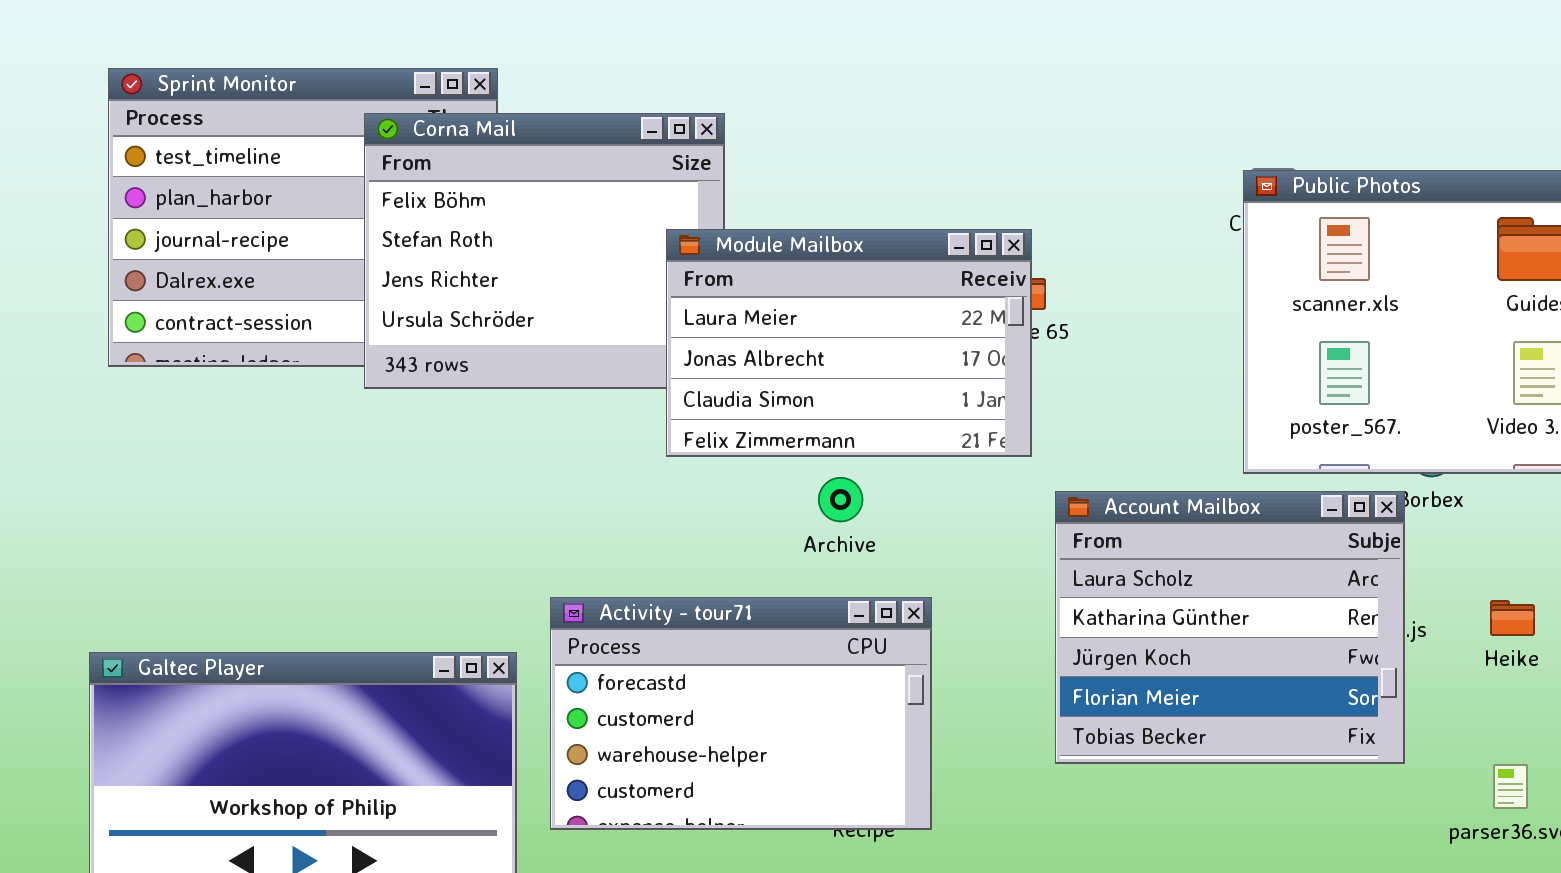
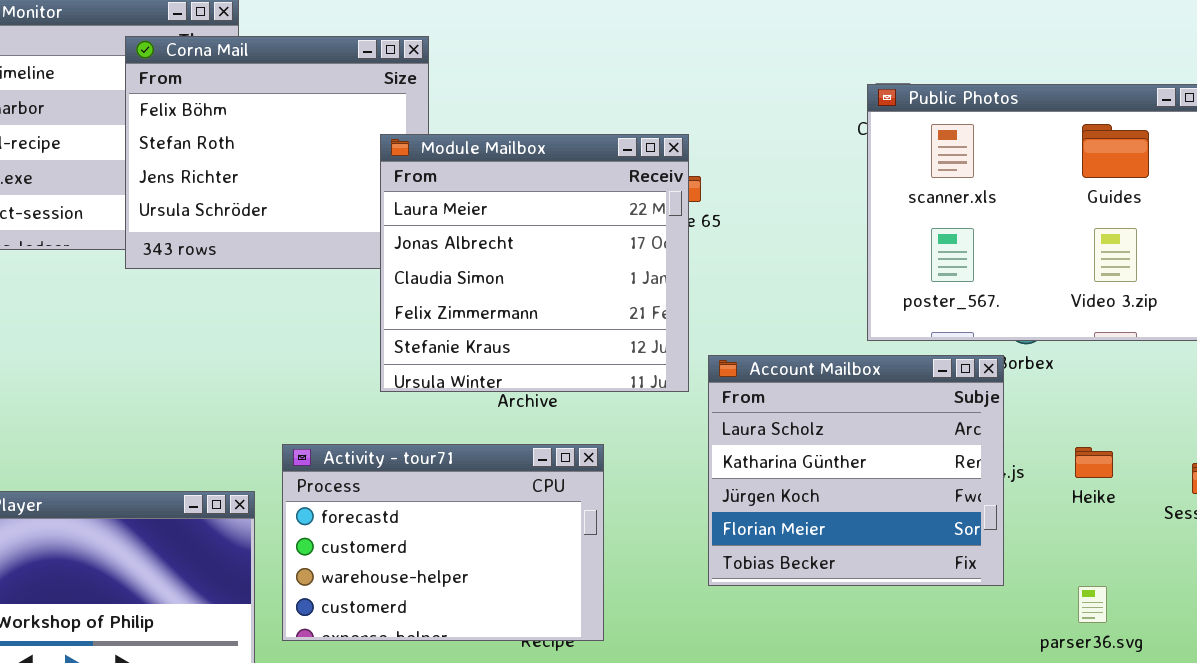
Module Mailbox: [666,229,1032,457] -> [380,134,689,392], resized

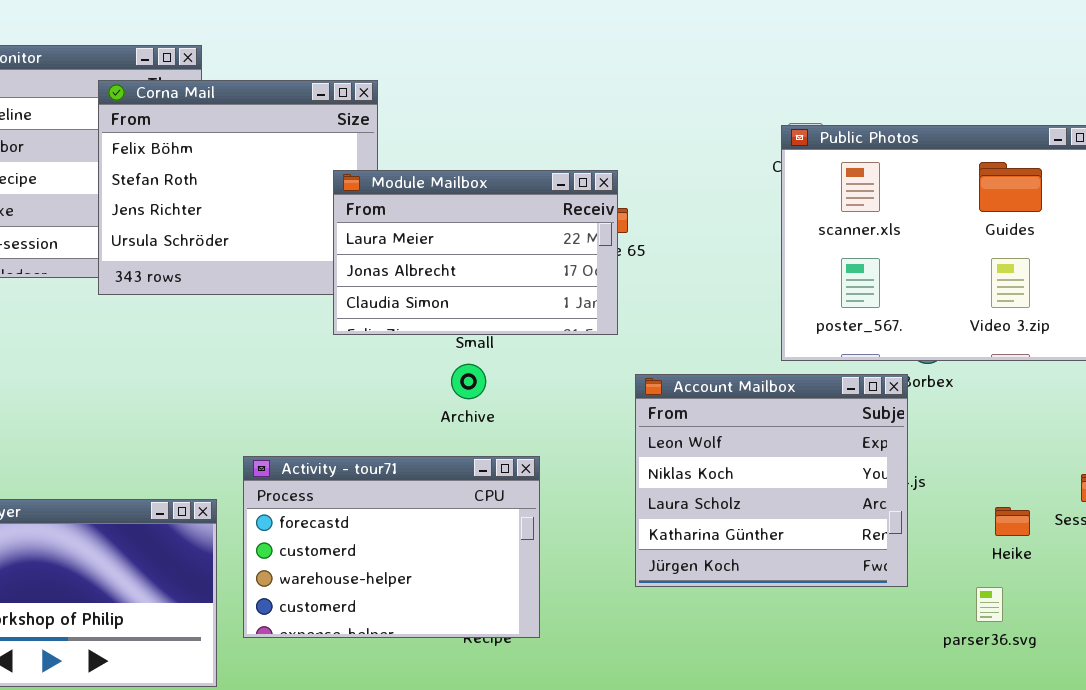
Module Mailbox: [380,134,689,392] -> [333,170,618,335], resized
Account Mailbox: [708,355,1004,586] -> [635,374,908,587], scrolled up 2 rows
Heike: [1075,447,1113,478] -> [995,507,1030,536], moved

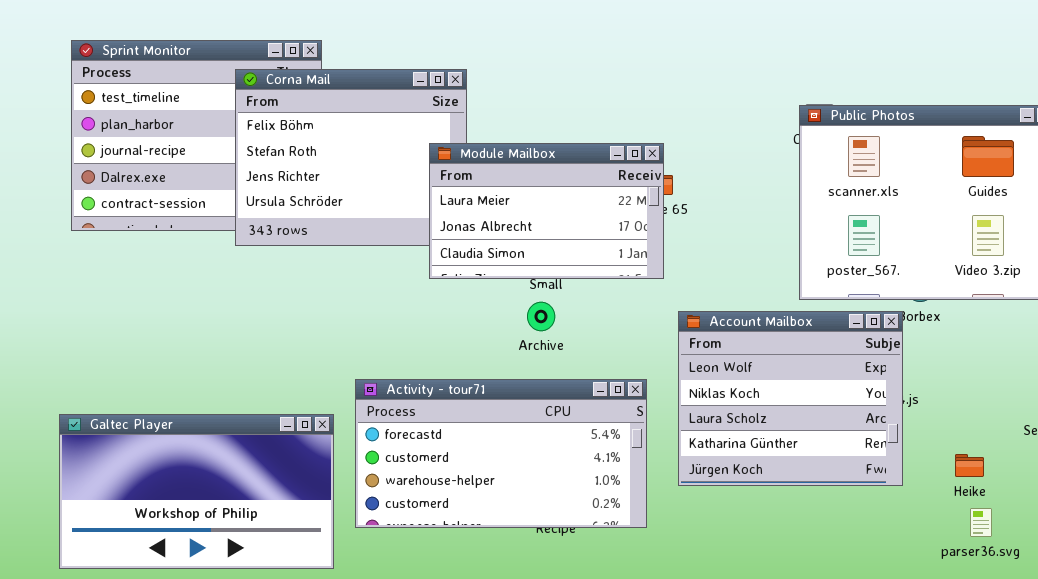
Activity - tour71: [243,456,540,638] -> [355,379,647,528], resized
Heike: [995,507,1030,536] -> [955,454,984,477], moved
parser36.svg: [976,587,1003,622] -> [970,508,992,537], moved

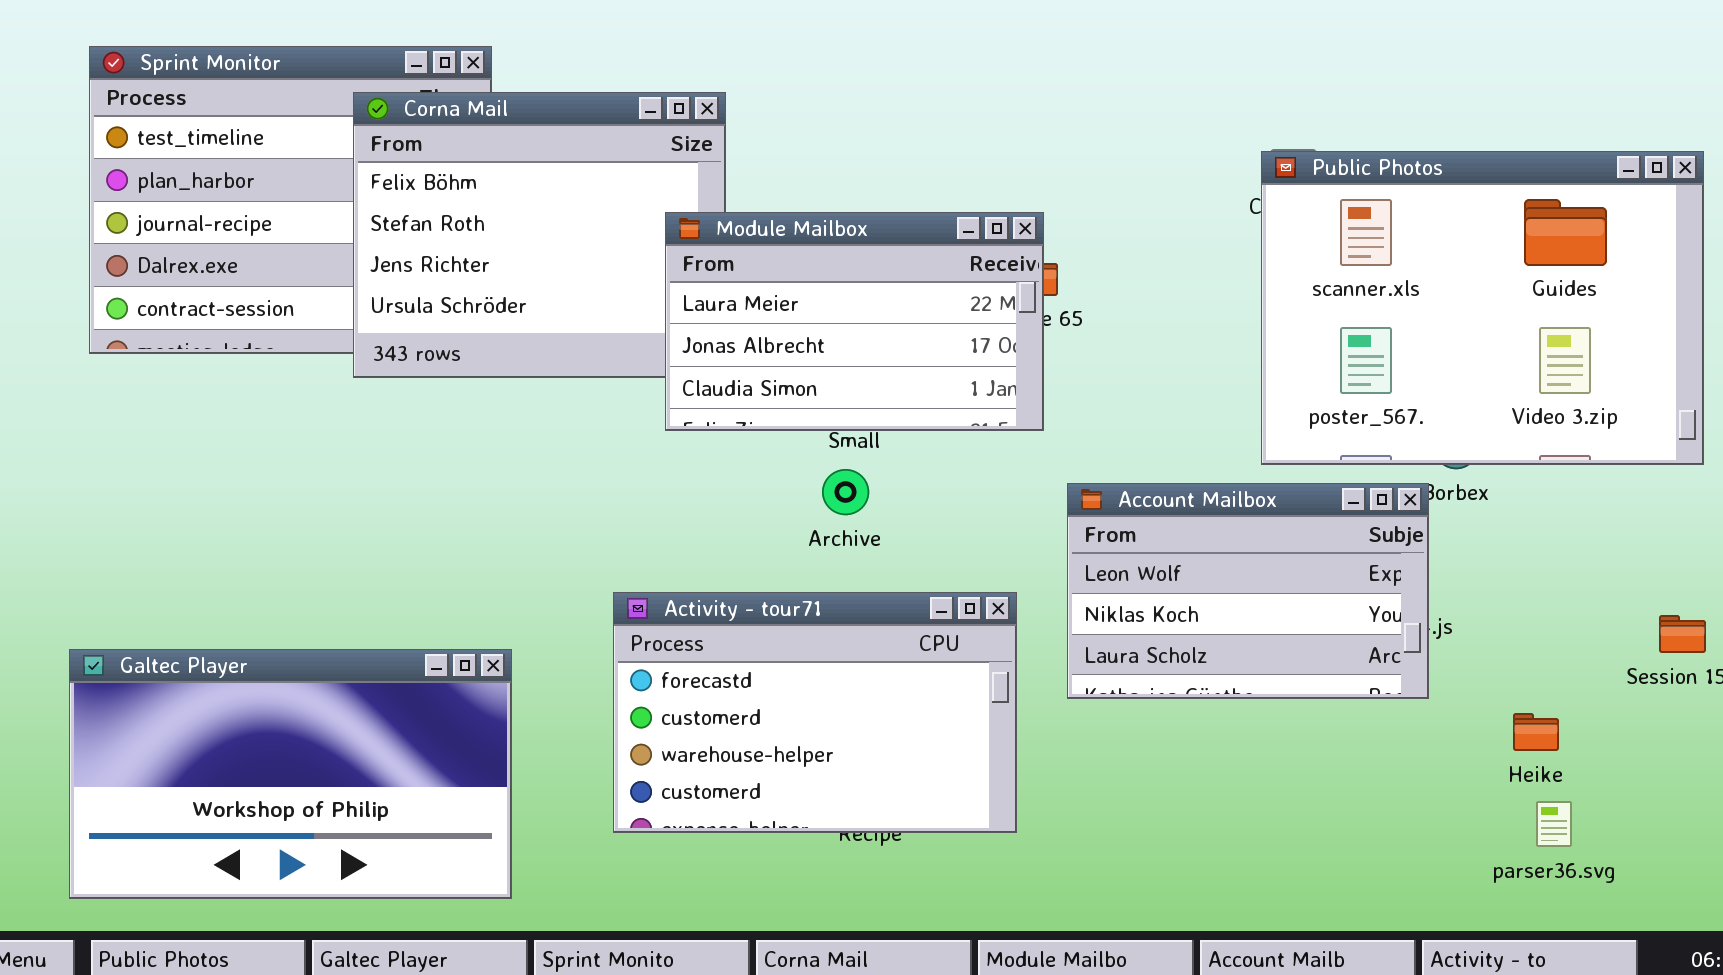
Account Mailbox: [678,311,903,486] -> [1067,483,1429,699], resized
Activity - tour71: [355,379,647,528] -> [613,592,1017,833], resized

